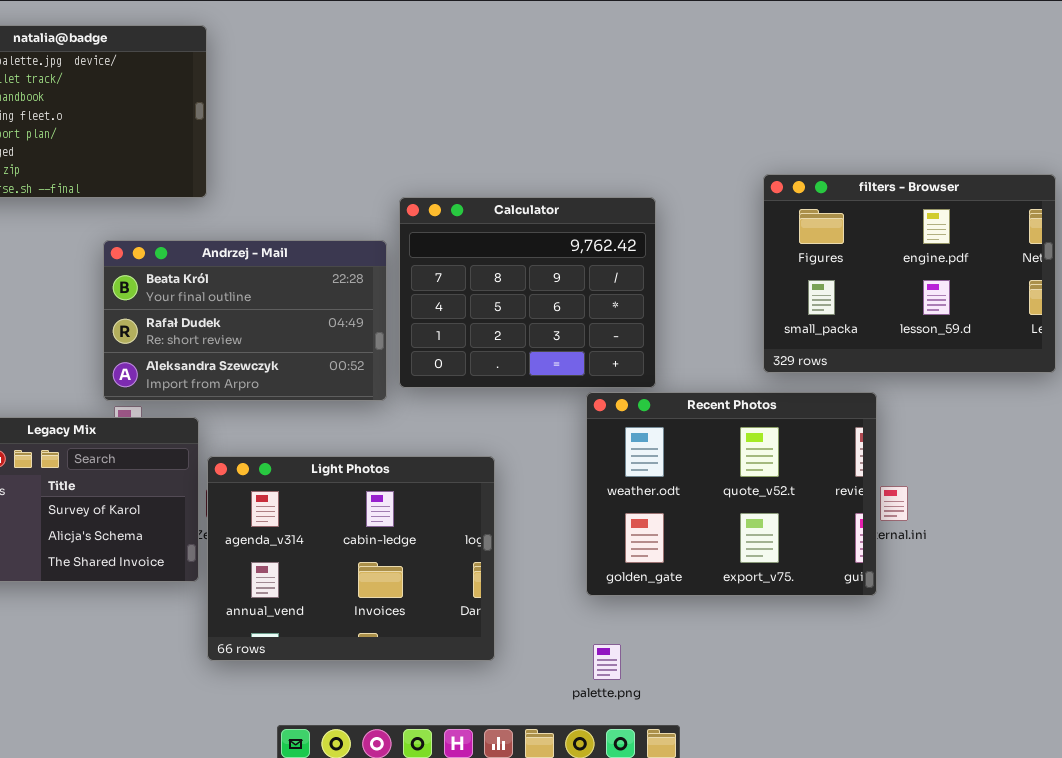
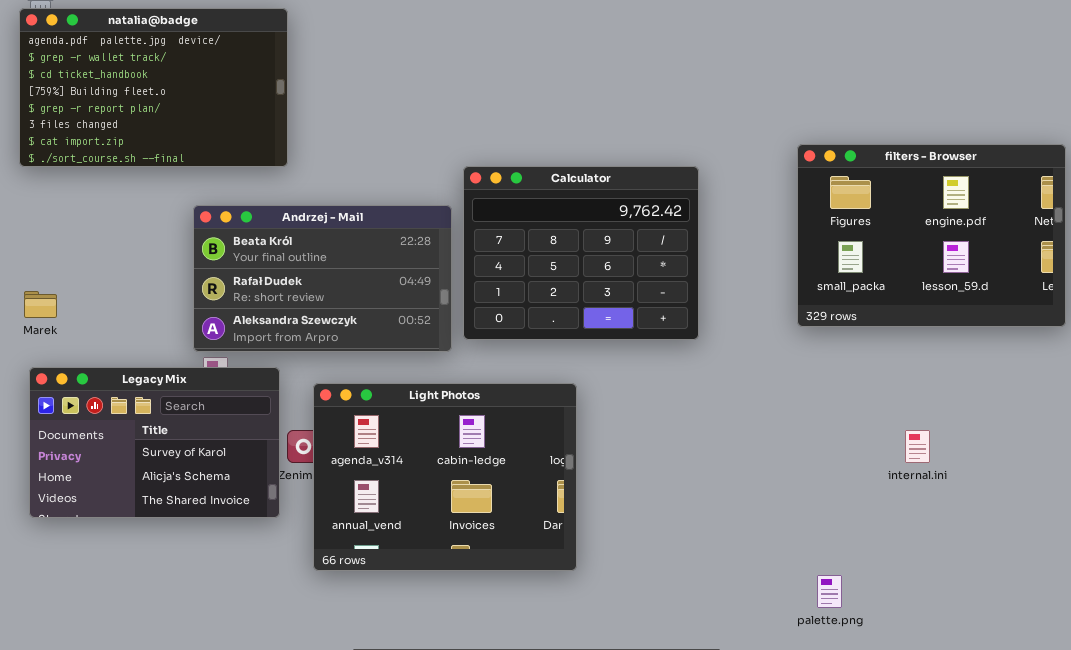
Recent Photos: [586,392,877,596] -> none, closed
Light Photos: [207,456,495,661] -> [313,383,577,571], moved
palette.png: [593,644,621,680] -> [817,575,842,608], moved

